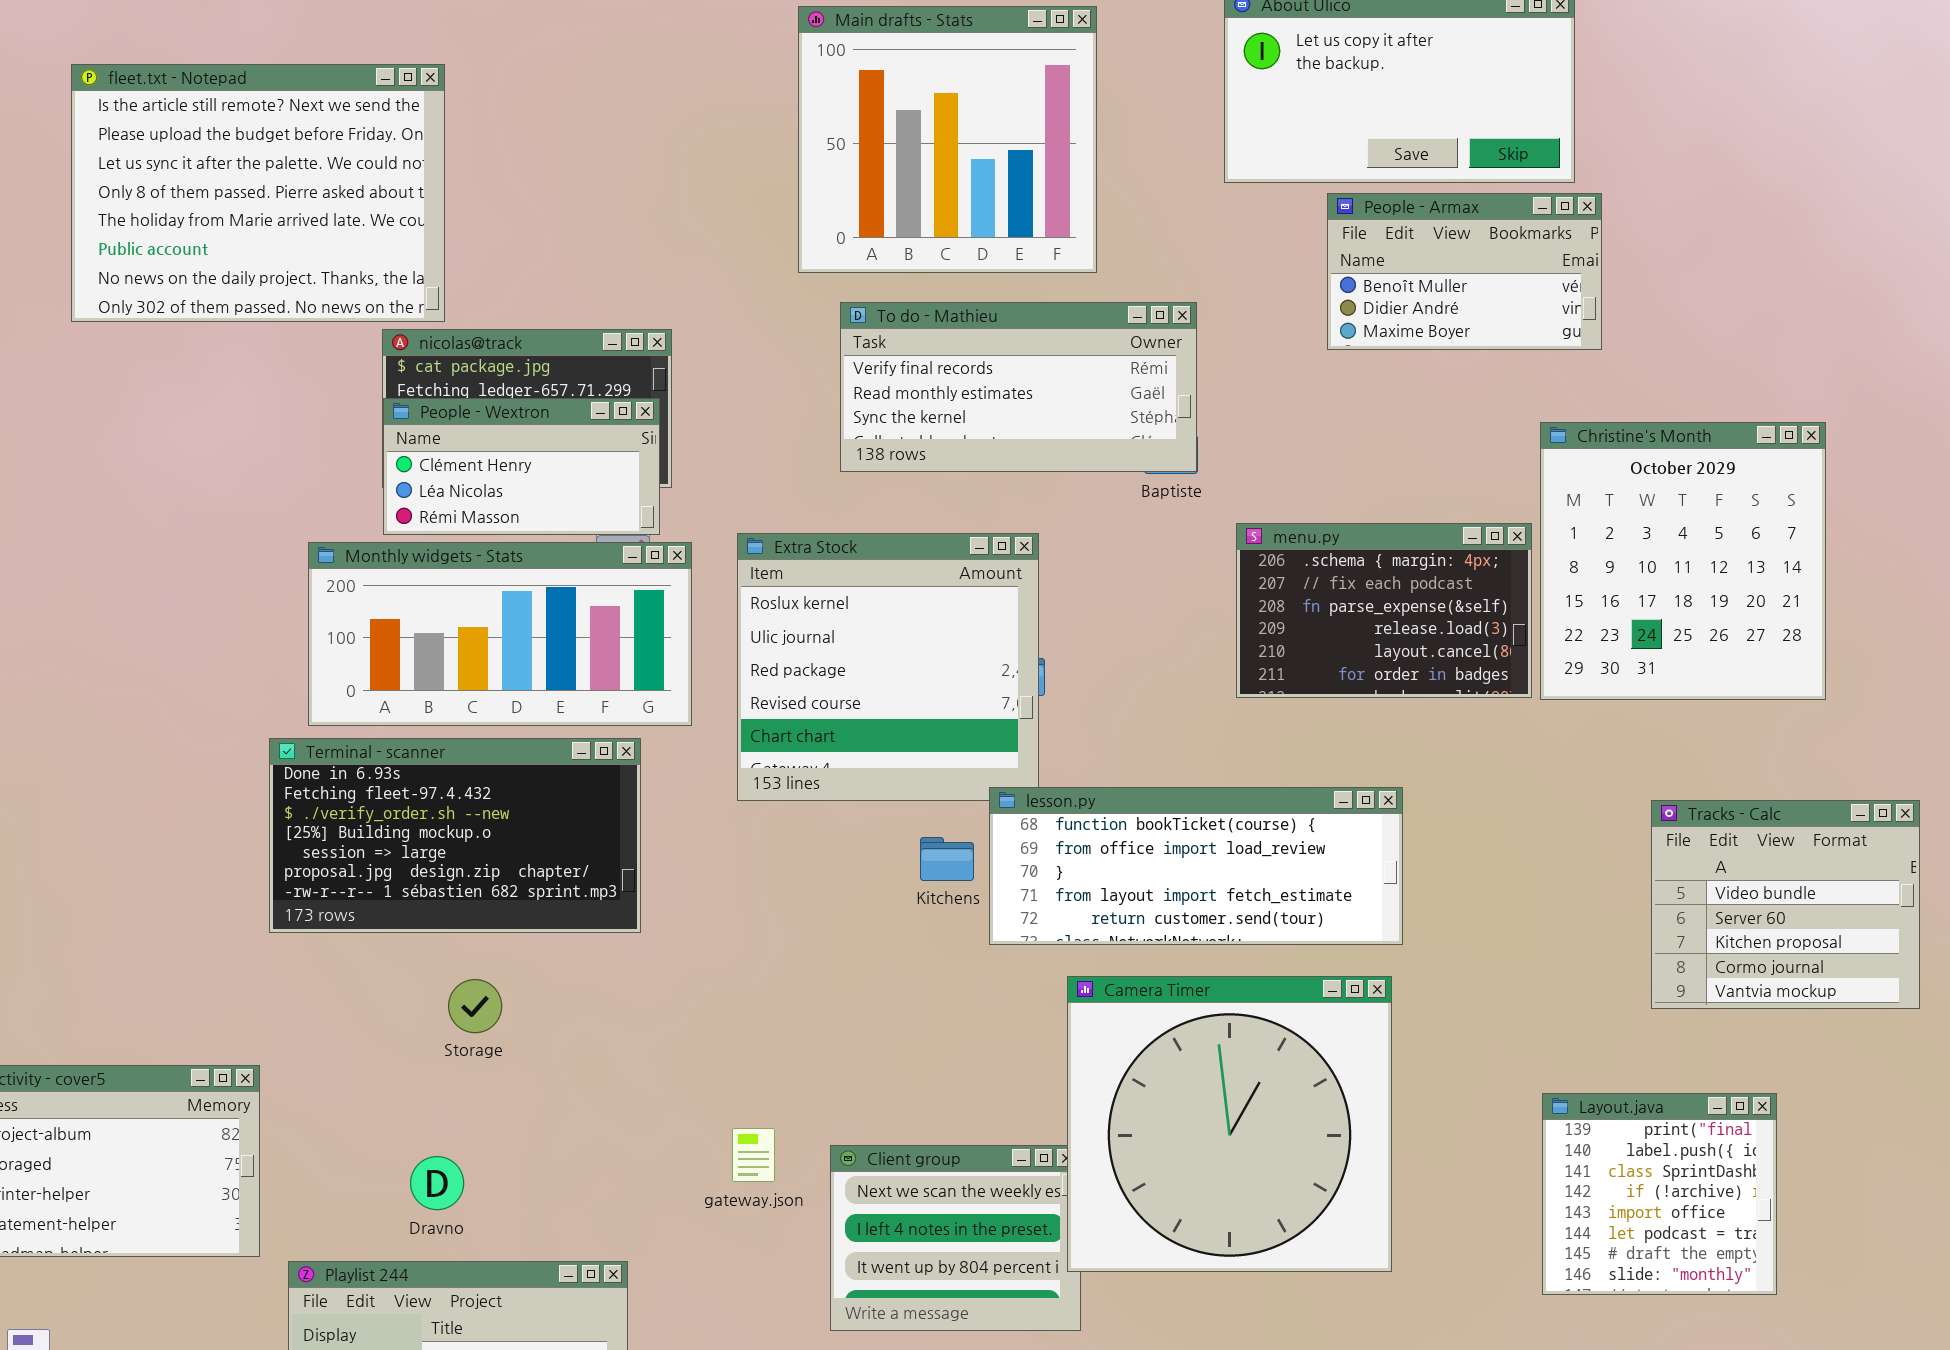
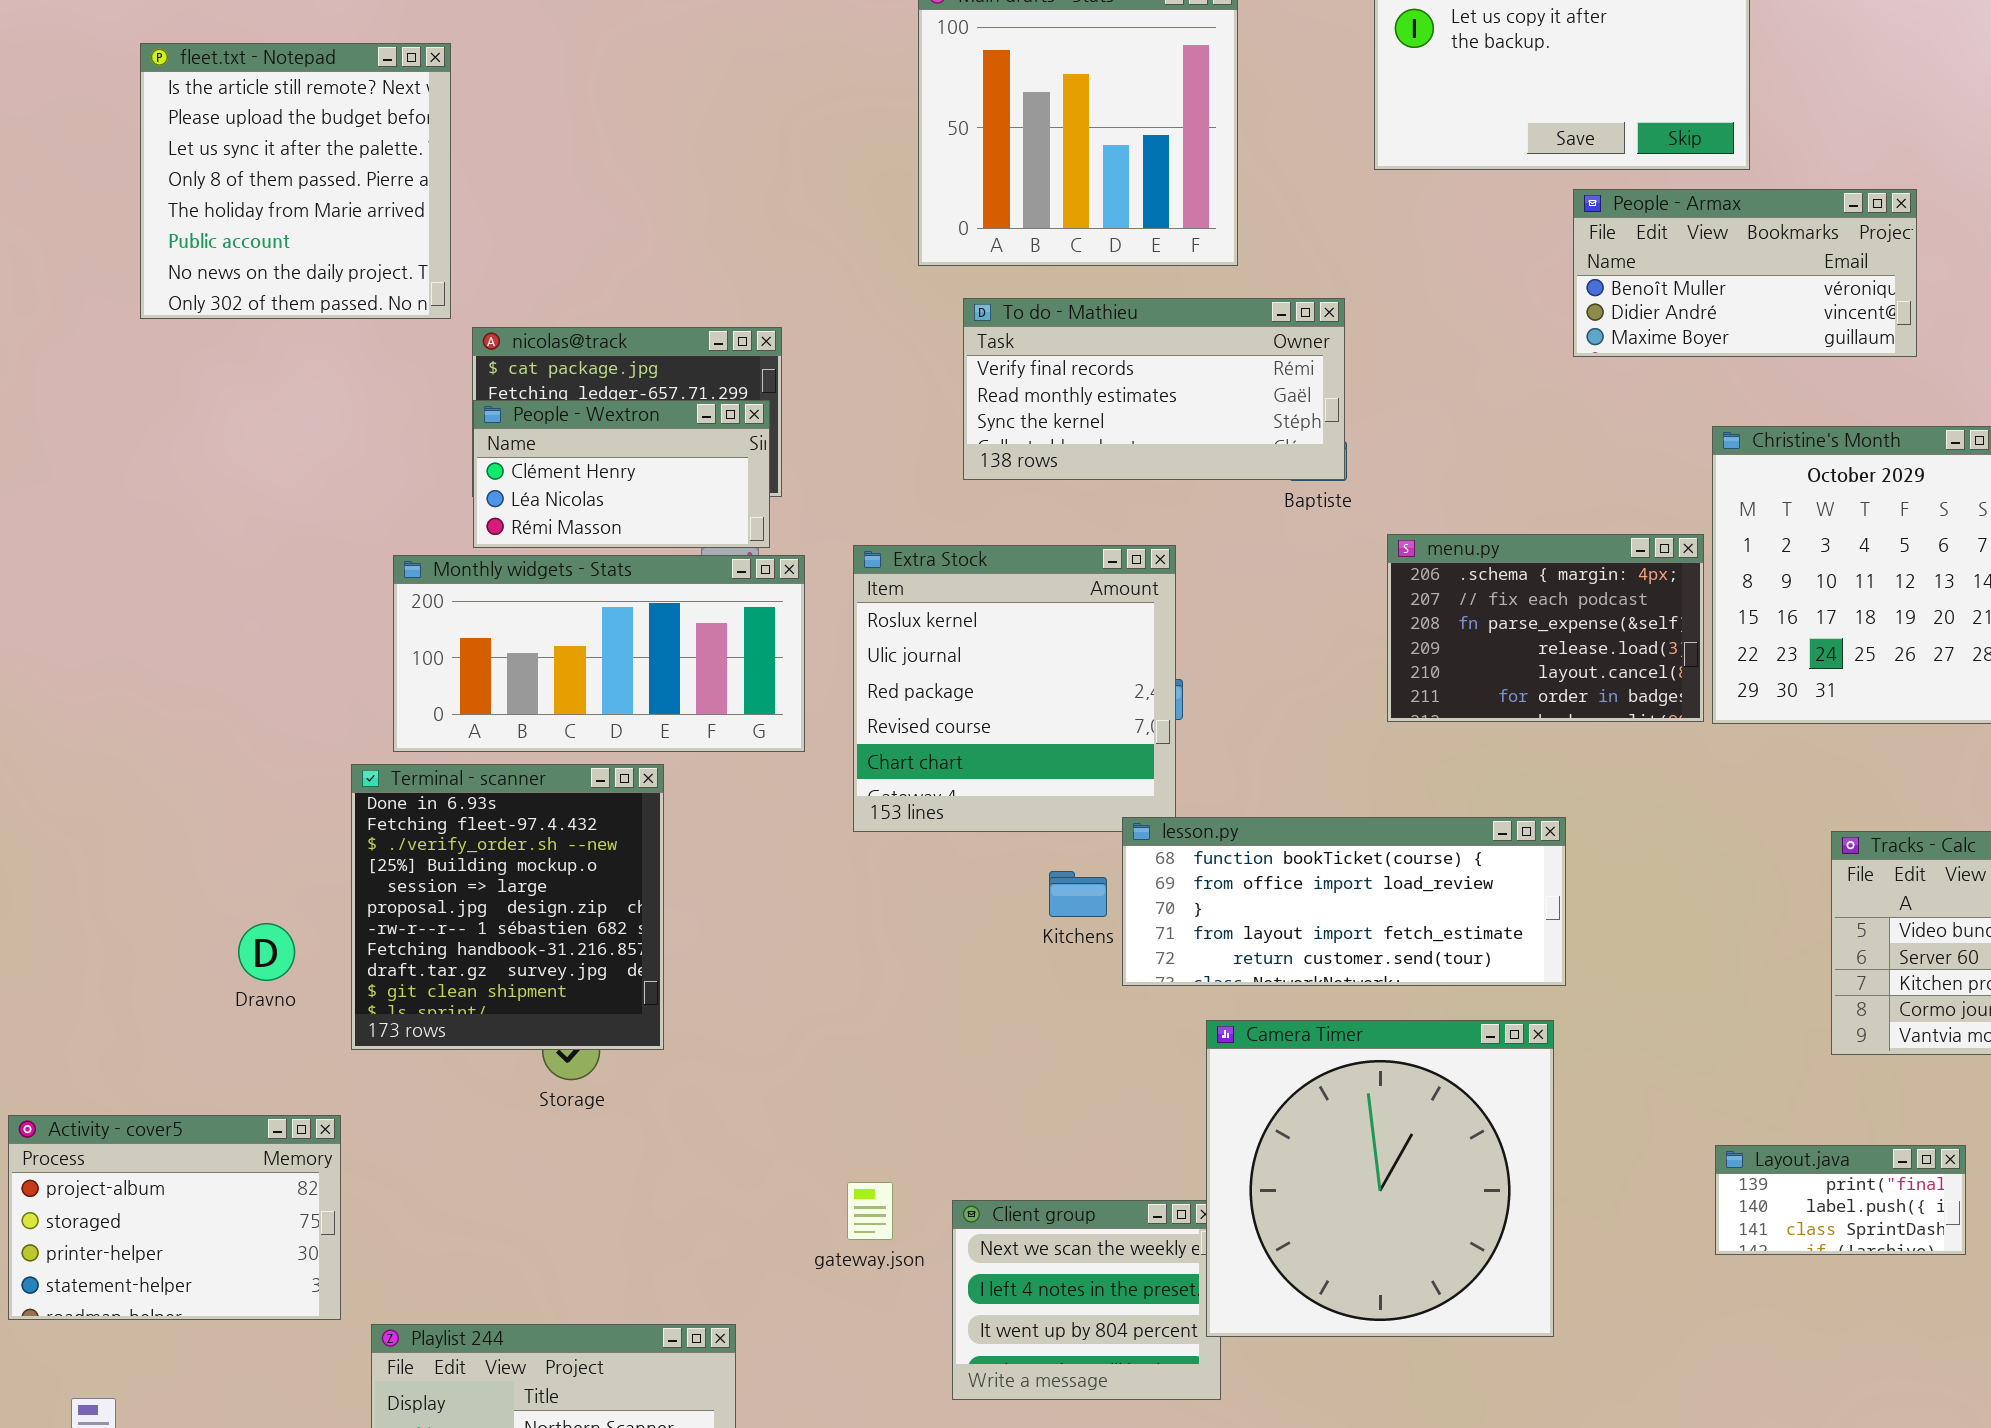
fleet.txt - Notepad: [71,64,445,322] -> [140,43,451,319], resized
People - Armax: [1327,193,1602,350] -> [1573,189,1917,357], moved, resized
Terminal - scanner: [269,738,641,933] -> [351,764,664,1050], resized
Layout.java: [1542,1093,1777,1295] -> [1715,1145,1966,1255], resized
Dravno: [410,1156,464,1210] -> [238,923,295,981], moved

